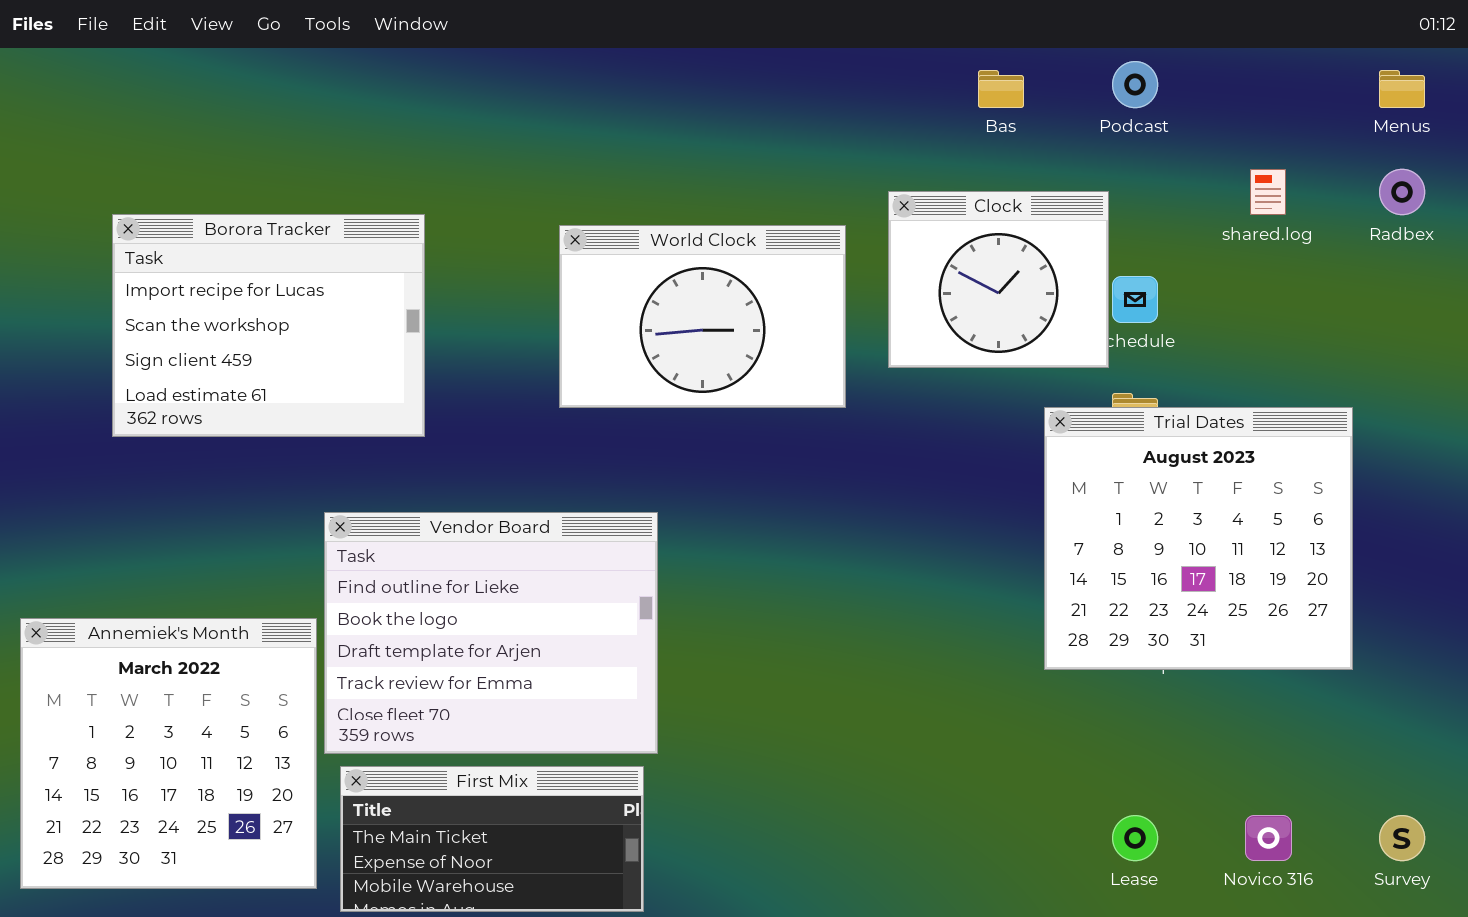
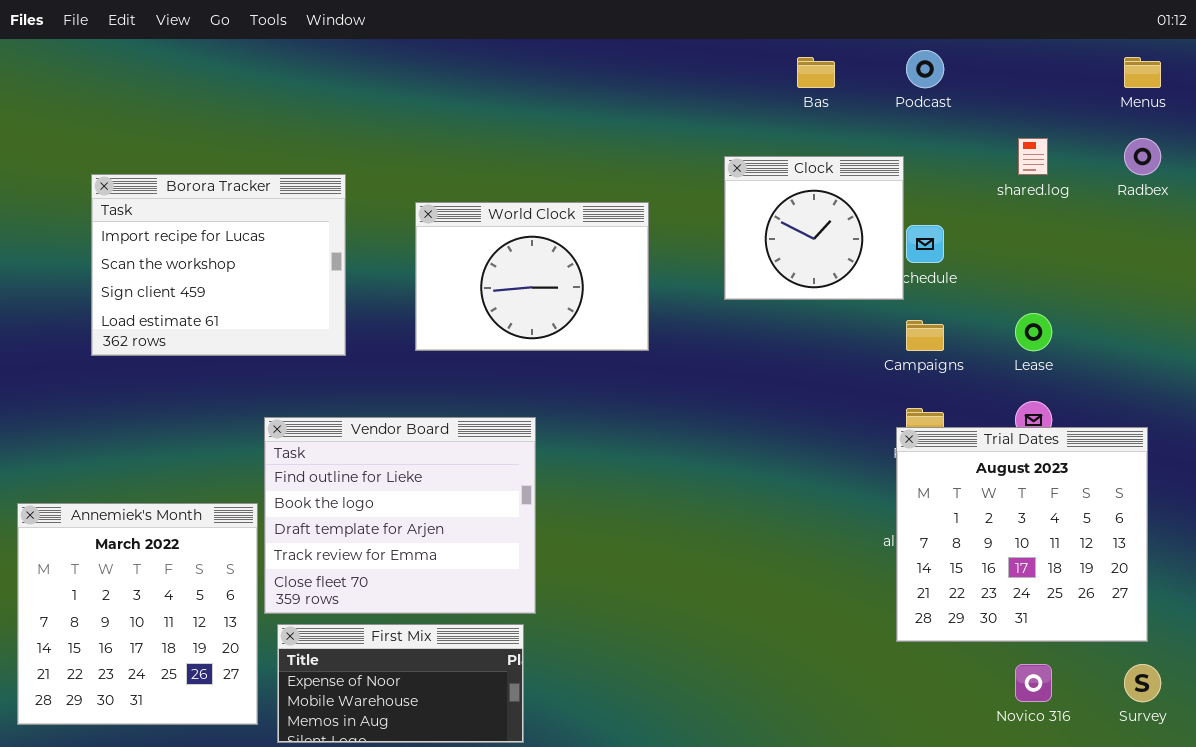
World Clock: [559,225,846,408] -> [415,202,649,351], moved
Trial Dates: [1044,407,1353,670] -> [896,427,1148,642], moved
First Mix: [340,766,644,912] -> [277,624,524,743], scrolled down 1 row
Lease: [1112,815,1158,861] -> [1015,313,1052,351], moved

